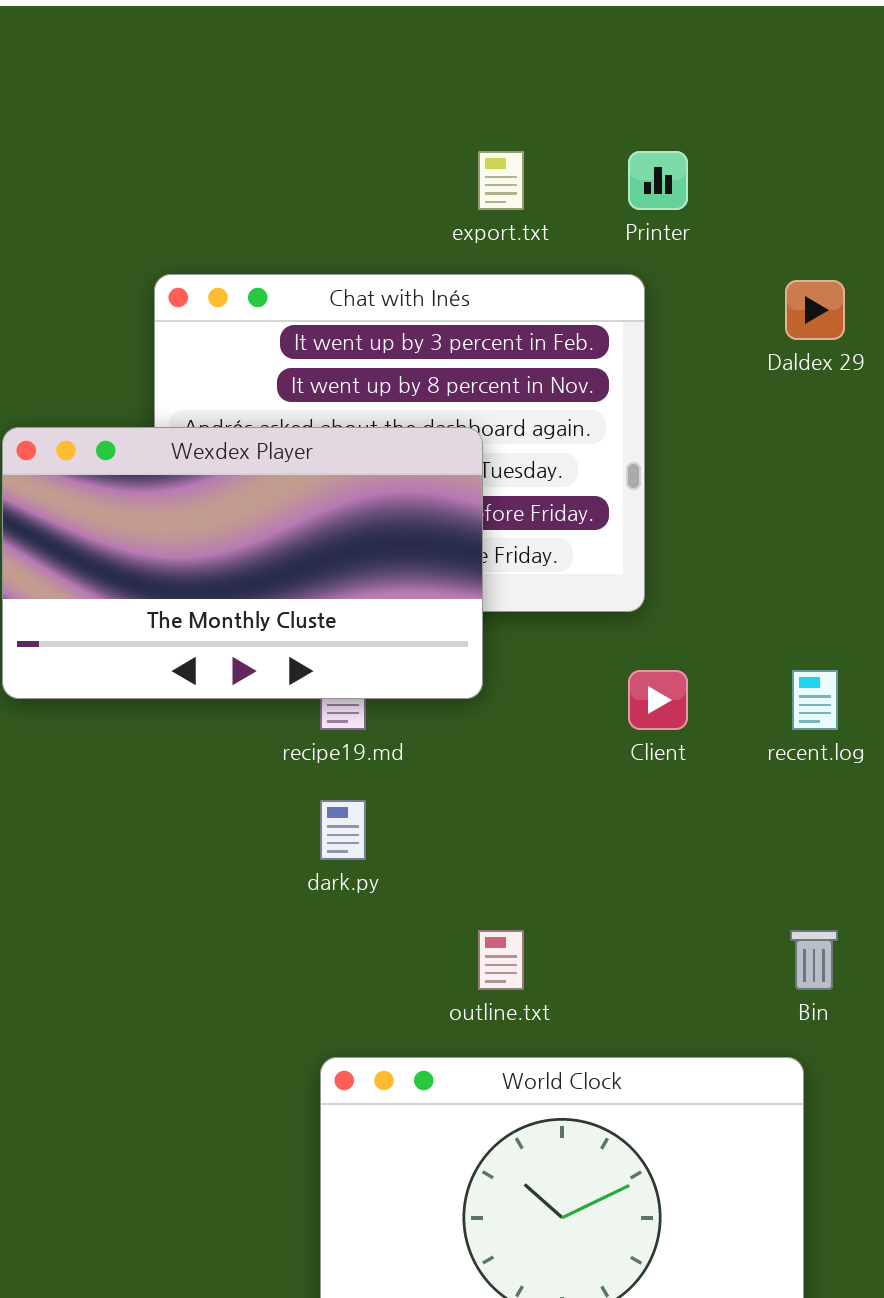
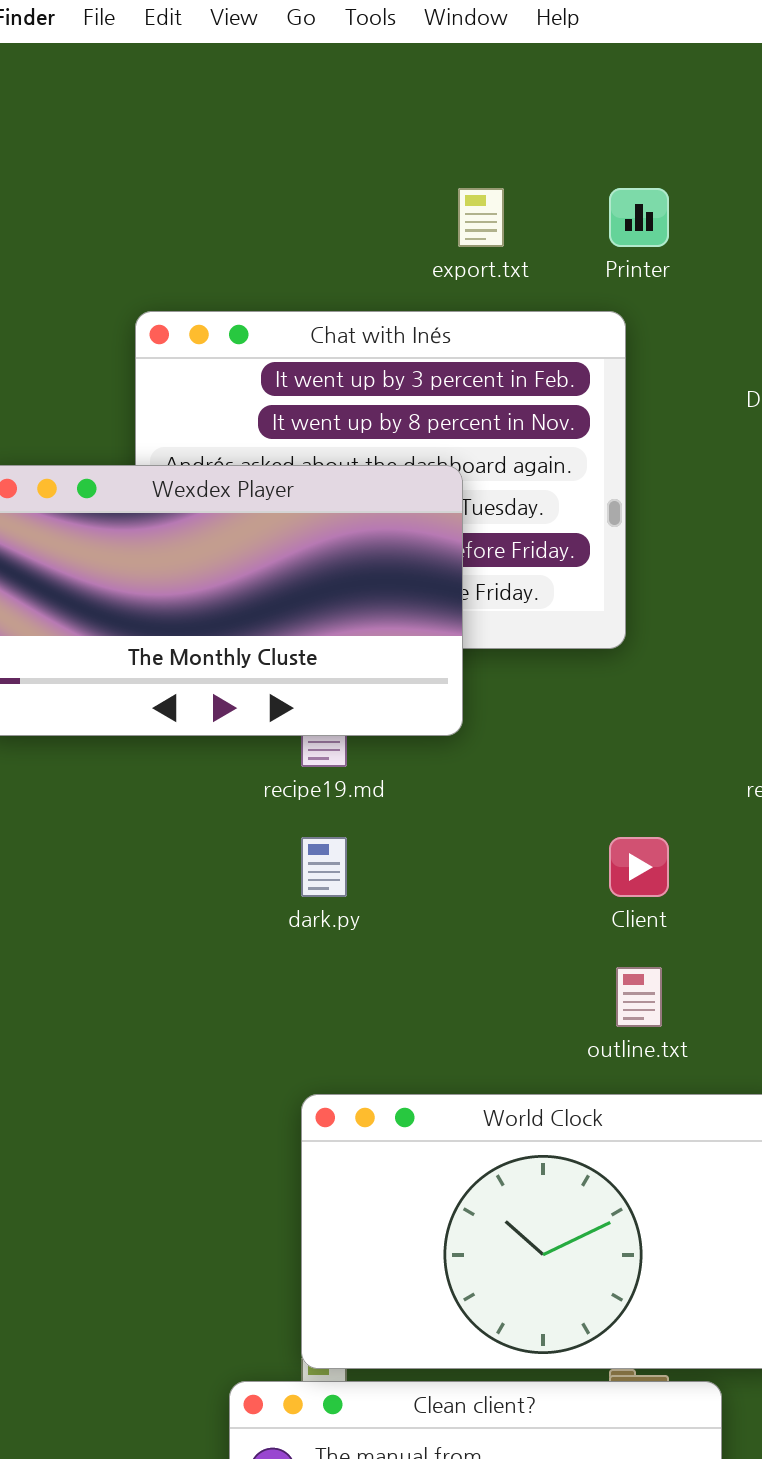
Client: [628,670,688,730] -> [609,837,669,897], moved
outline.txt: [478,930,524,990] -> [616,967,662,1027], moved

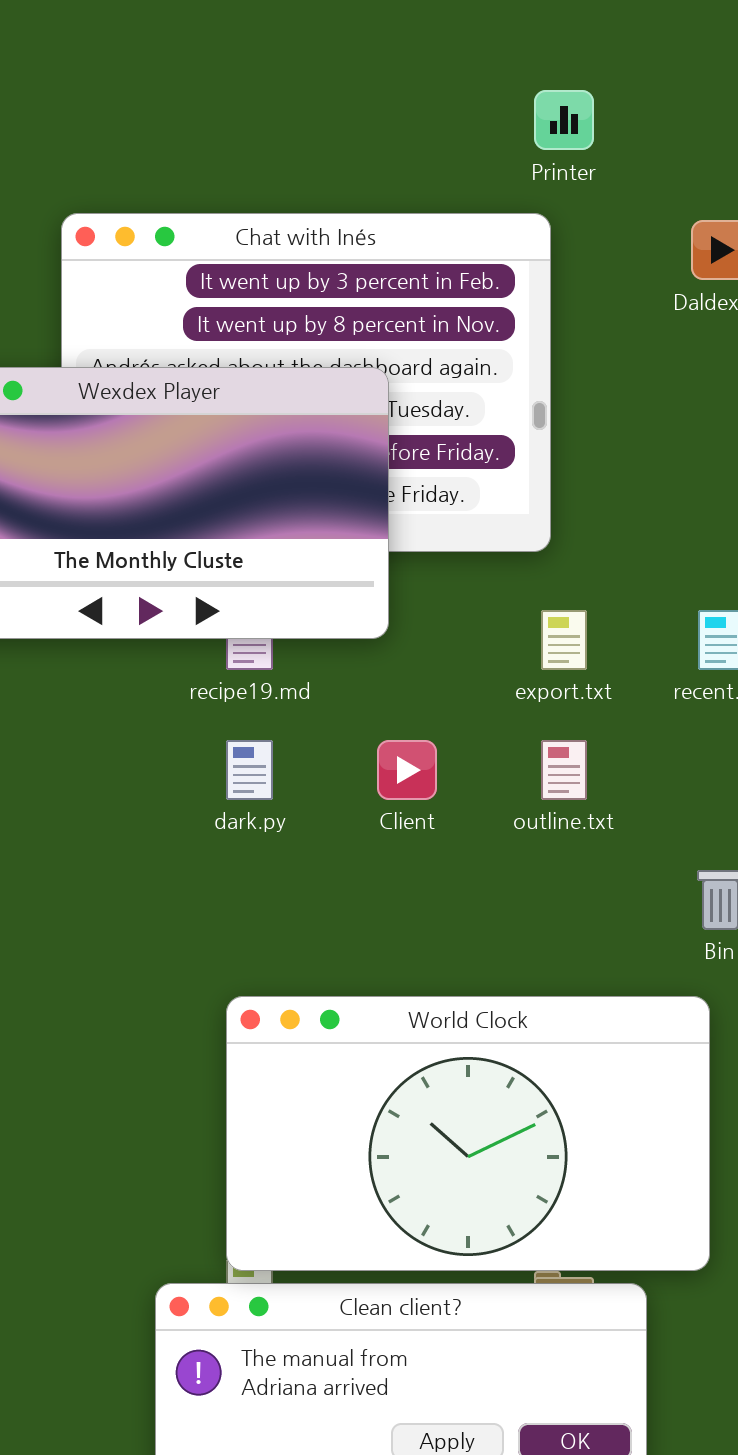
export.txt: [458,188,504,247] -> [541,610,587,670], moved
Client: [609,837,669,897] -> [377,740,437,800], moved
outline.txt: [616,967,662,1027] -> [541,740,587,800], moved

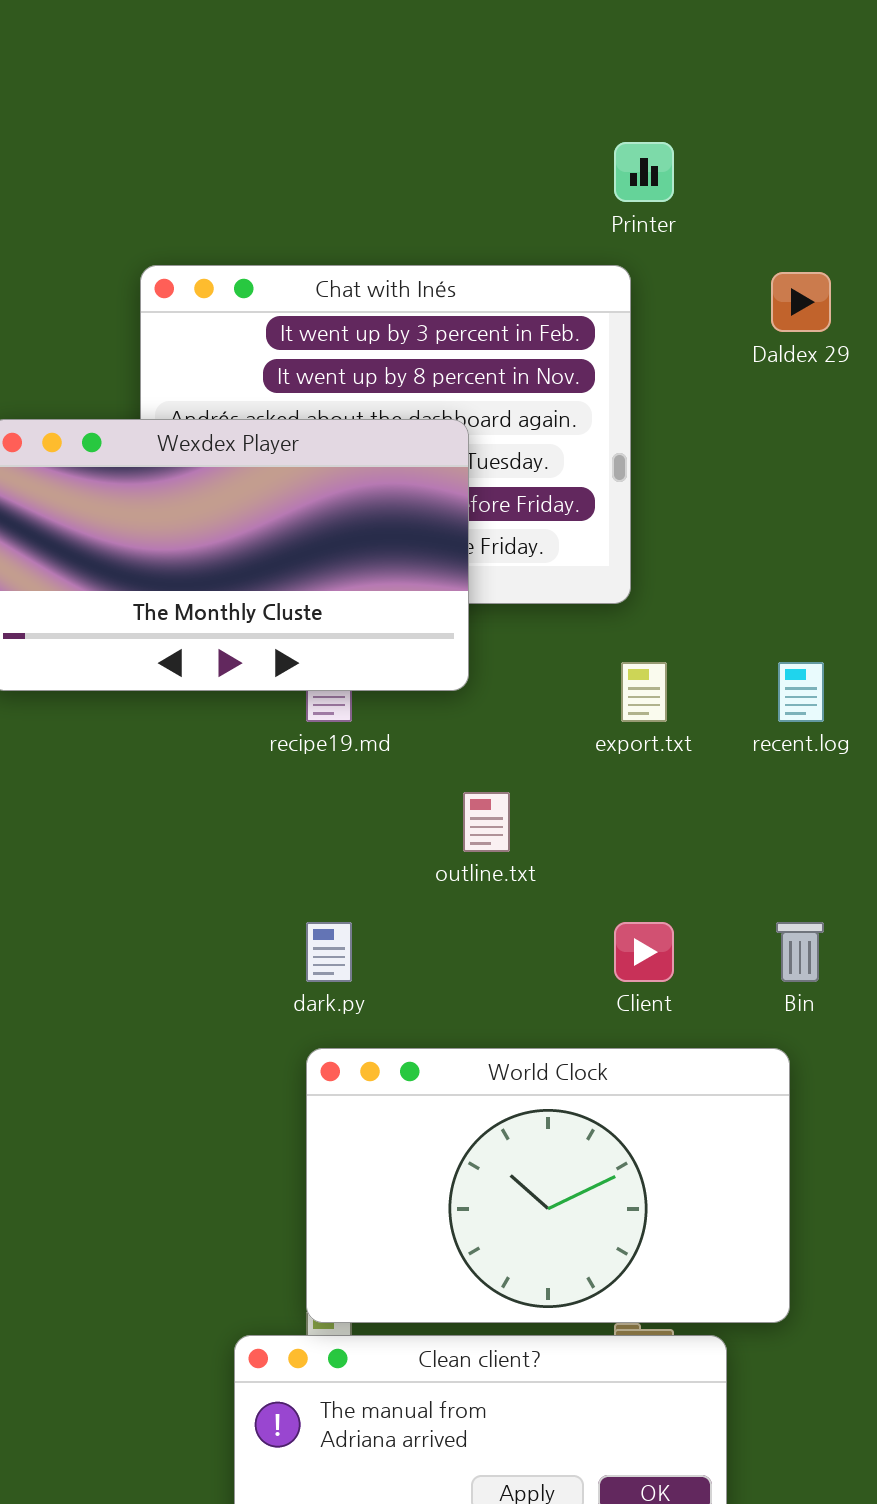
dark.py: [226,740,273,800] -> [306,922,352,982], moved
Client: [377,740,437,800] -> [614,922,674,982], moved
outline.txt: [541,740,587,800] -> [463,792,510,852], moved

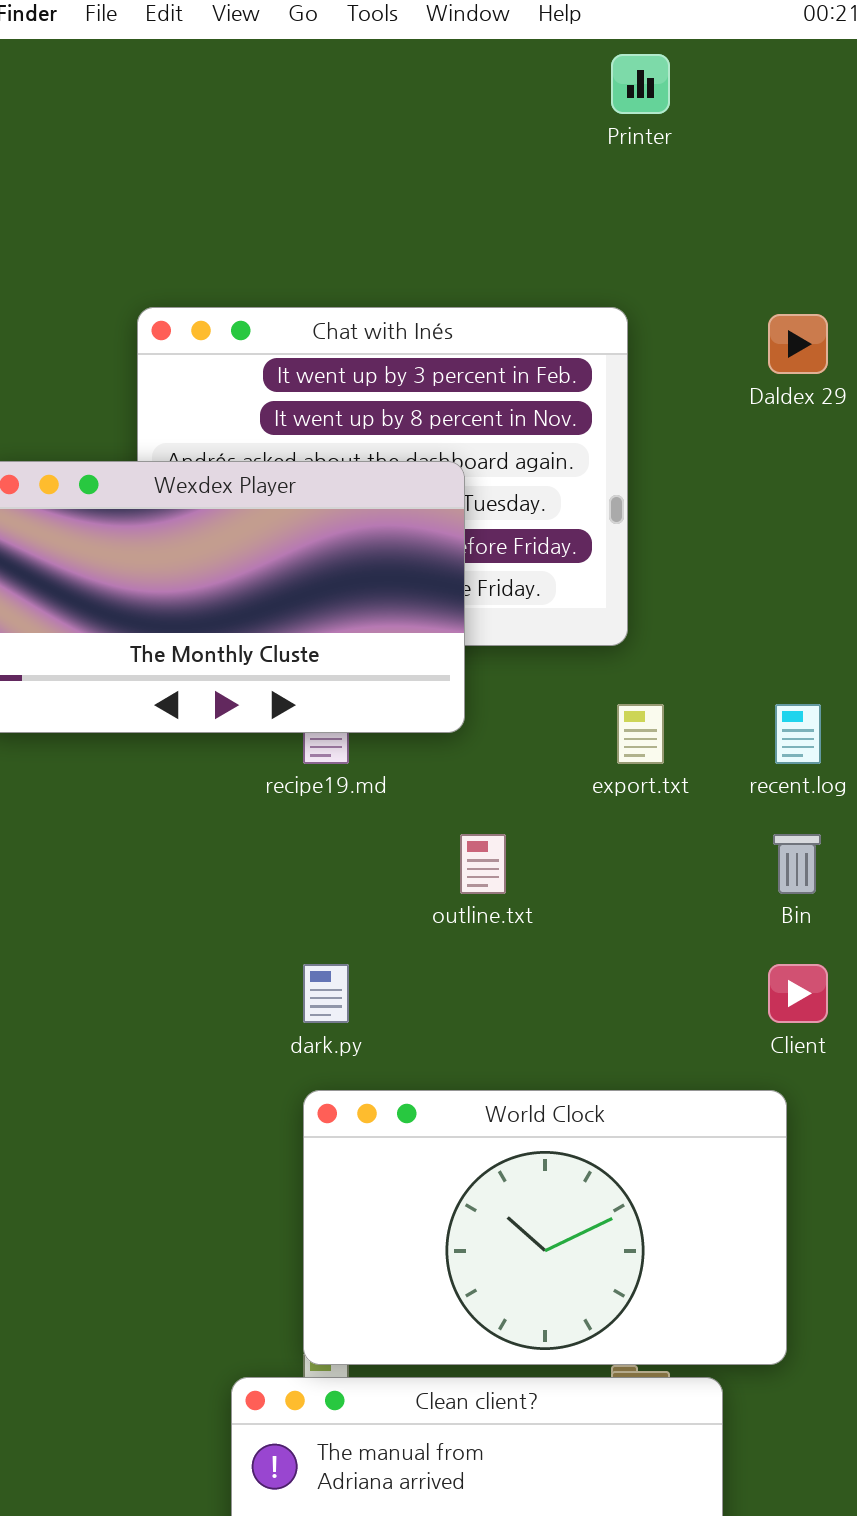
Printer: [614,142,674,202] -> [611,54,670,114], moved
Client: [614,922,674,982] -> [768,964,828,1023], moved
Bin: [776,922,824,982] -> [773,834,821,894], moved

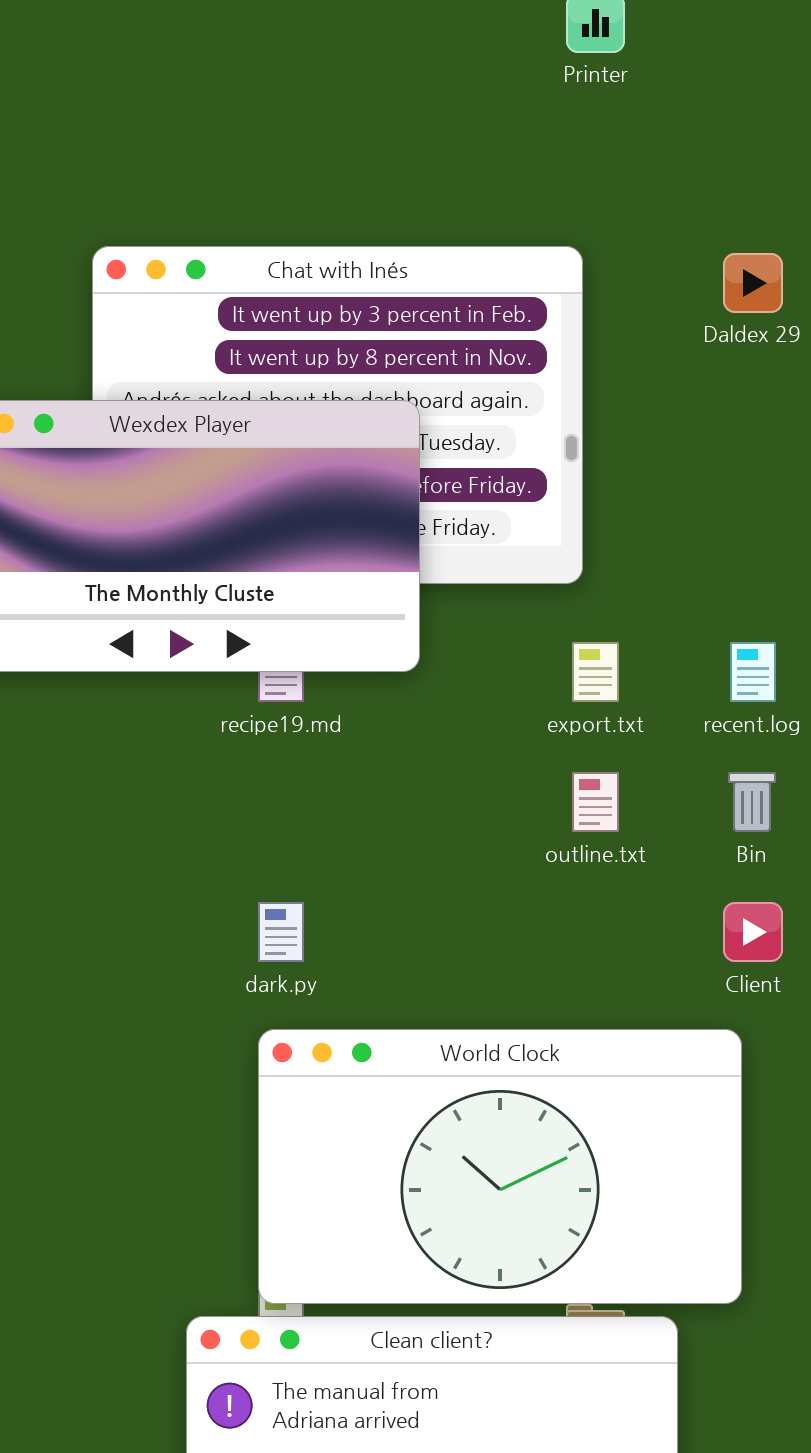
outline.txt: [460,834,506,894] -> [572,772,619,832], moved

